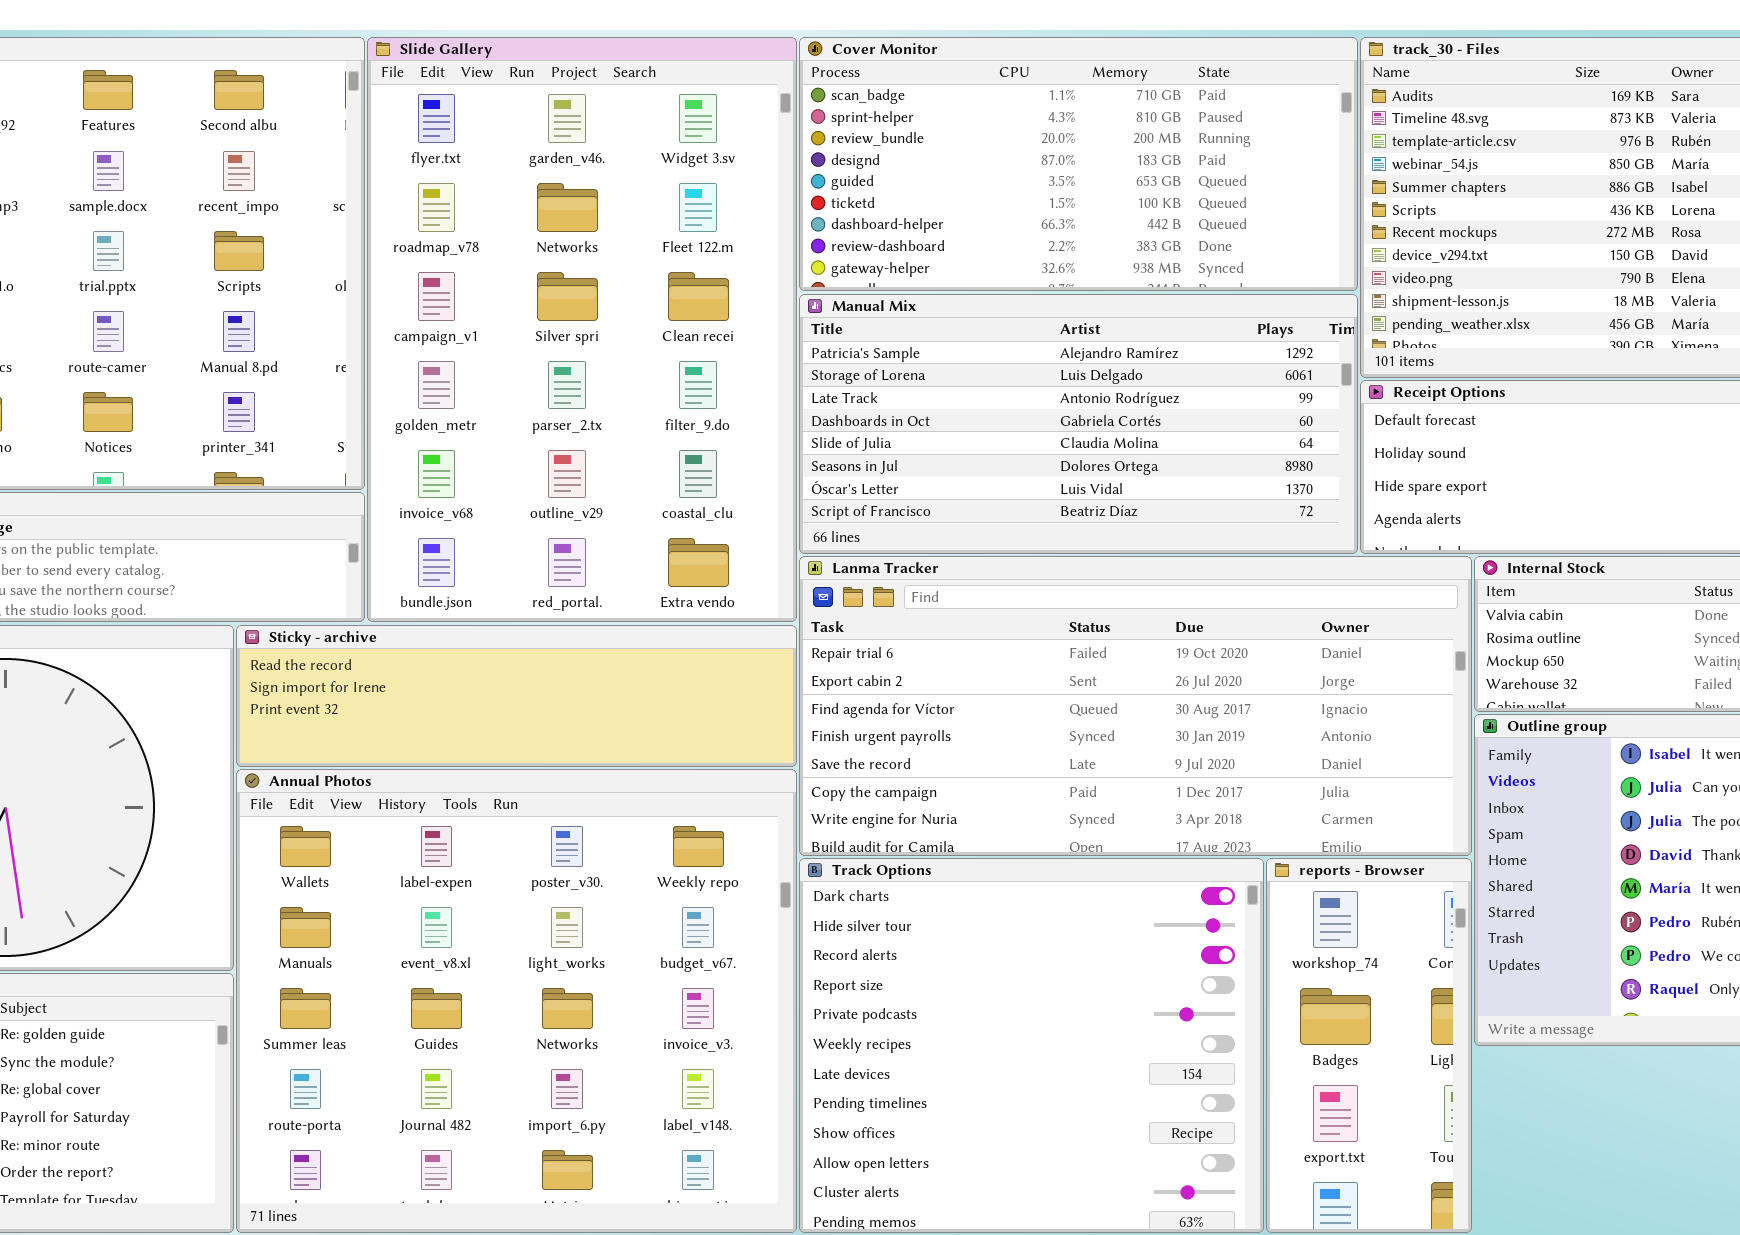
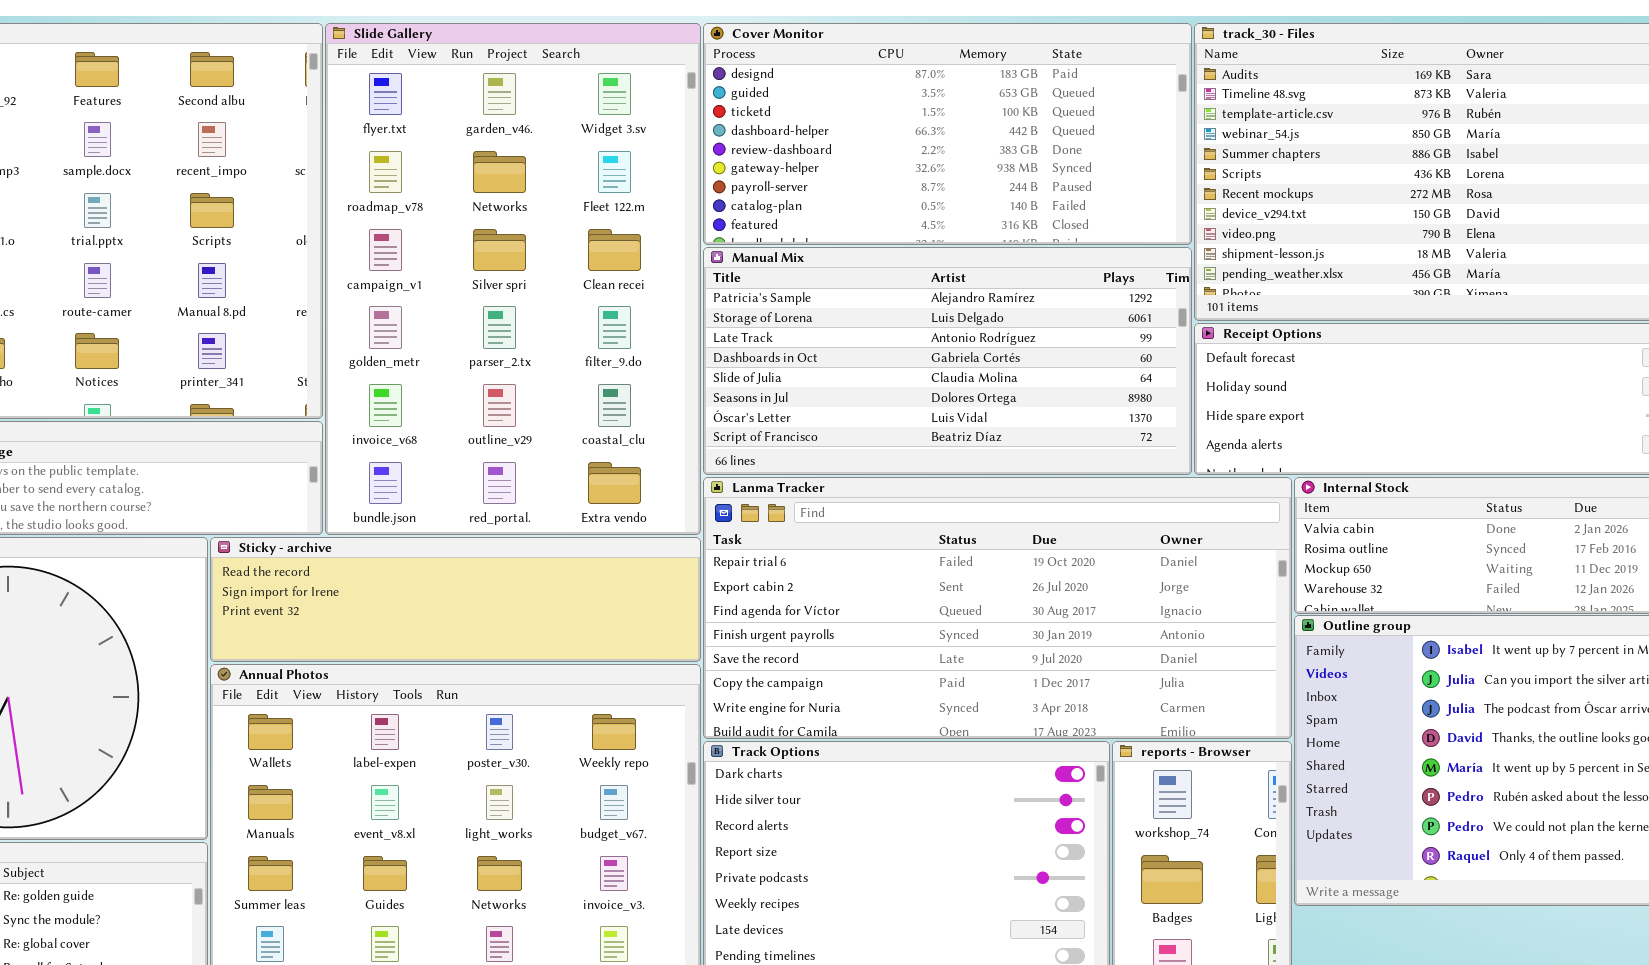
Cover Monitor: [799,37,1358,291] -> [703,23,1192,245], scrolled down 3 rows

